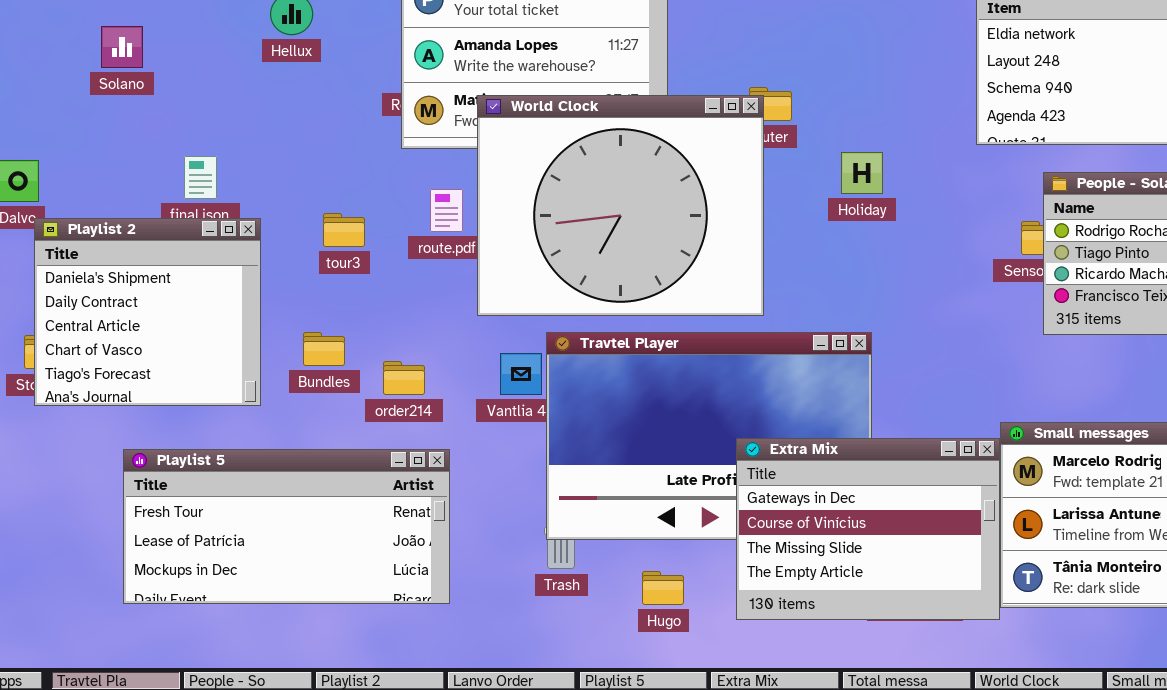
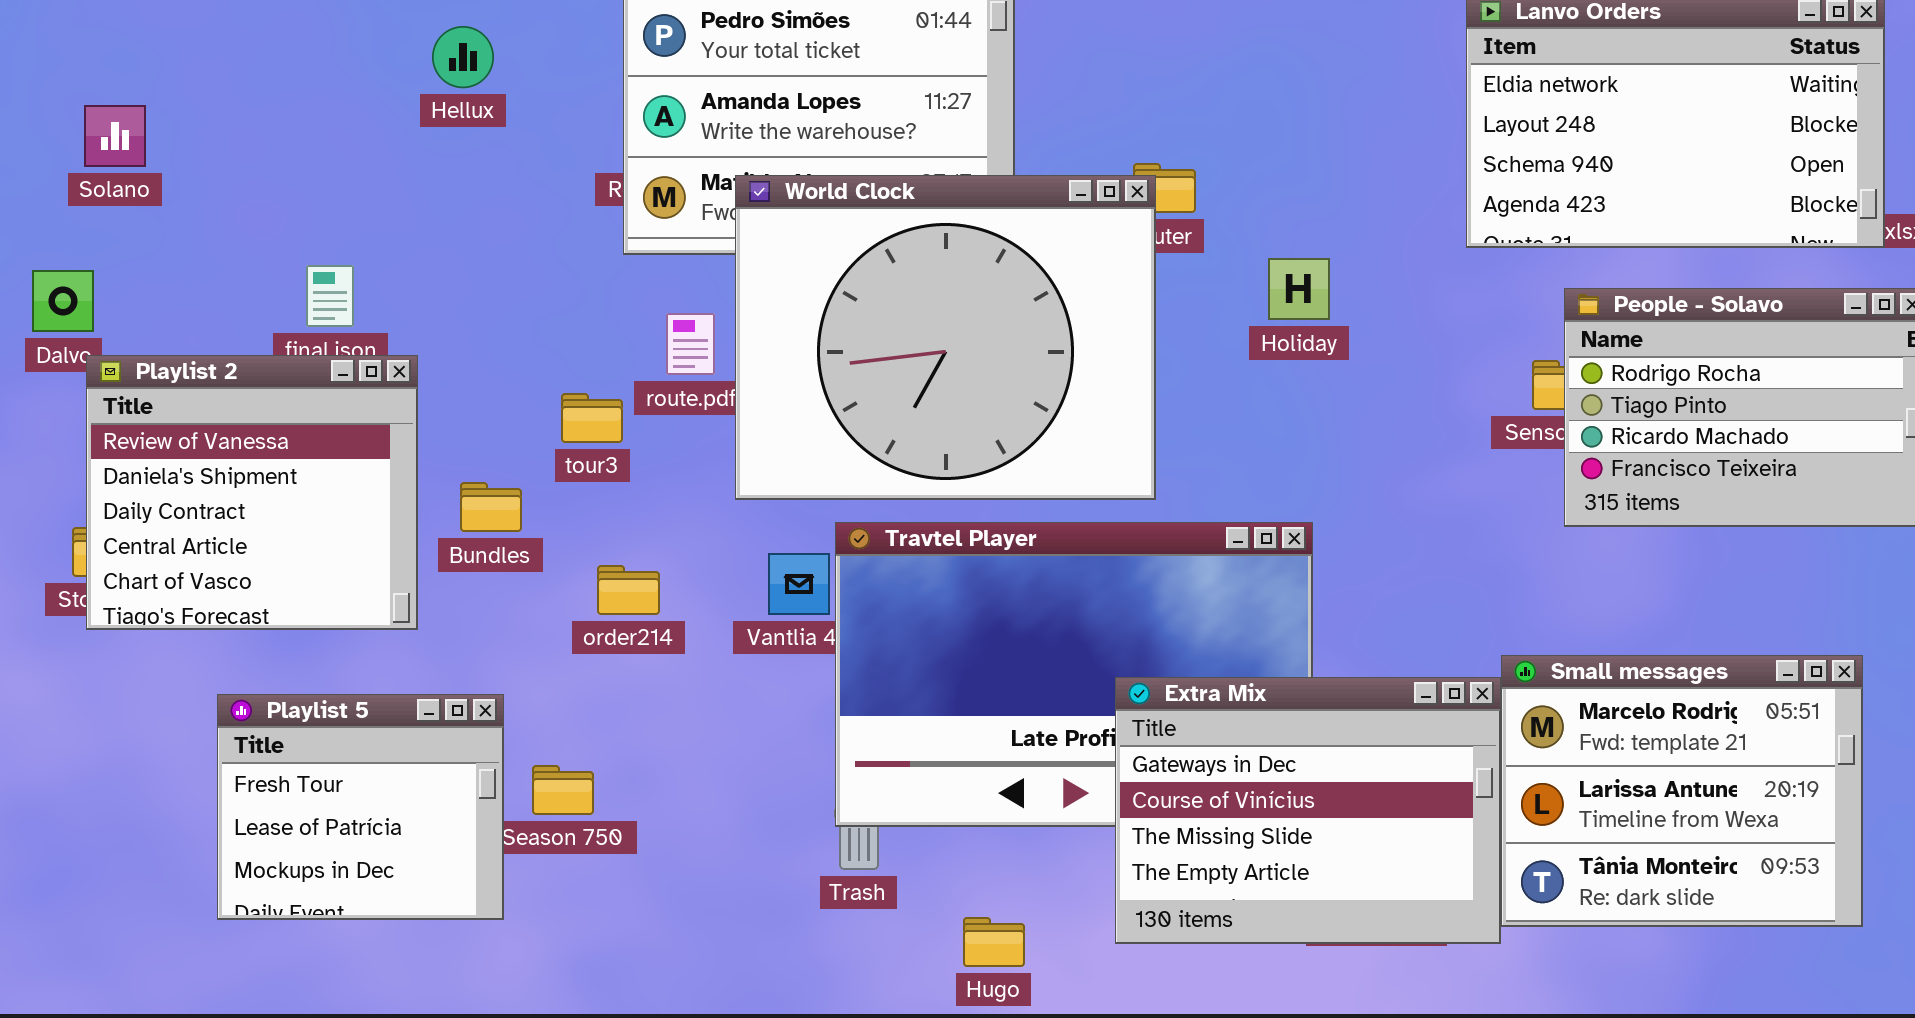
Solano: [101,26,143,68] -> [84,105,146,167], moved
tour3: [323,213,365,247] -> [561,393,623,443], moved
Playlist 2: [34,218,261,406] -> [86,355,418,630], scrolled up 1 row
Bundles: [303,332,345,366] -> [460,482,522,532], moved
Playlist 5: [123,449,450,604] -> [217,694,504,920], resized
Hugo: [642,571,684,605] -> [963,917,1025,967], moved

